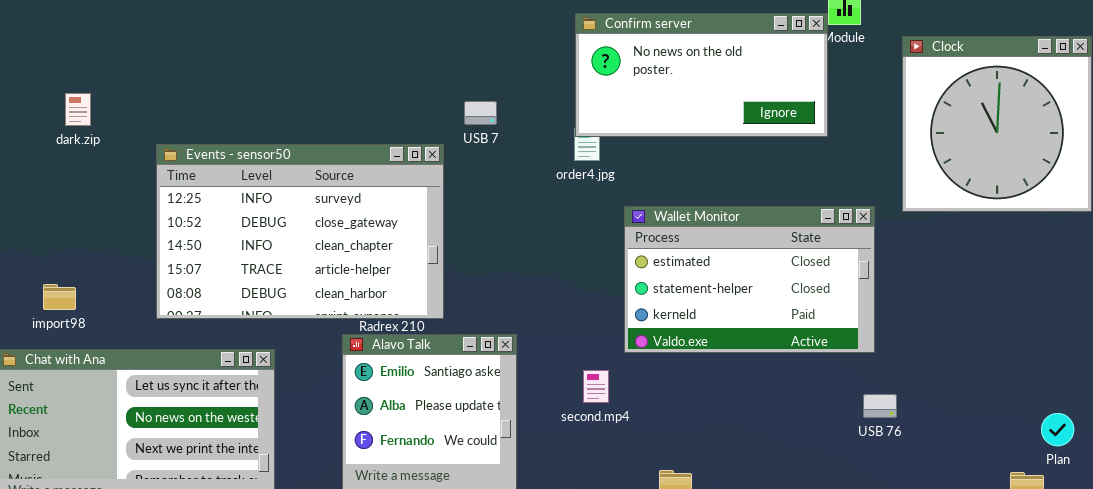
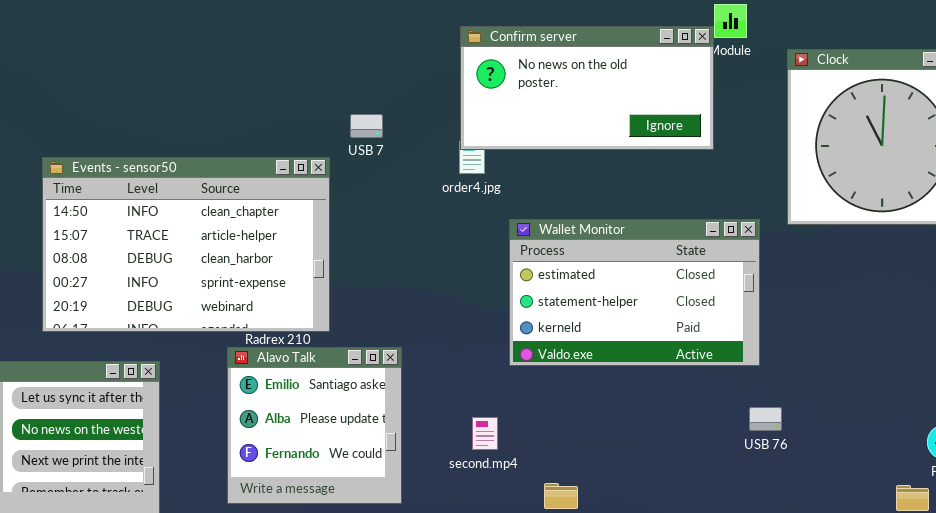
Events - sensor50: [156,144,444,319] -> [42,157,330,332], scrolled down 2 rows
second.mp4: [583,370,609,403] -> [472,417,498,450], moved

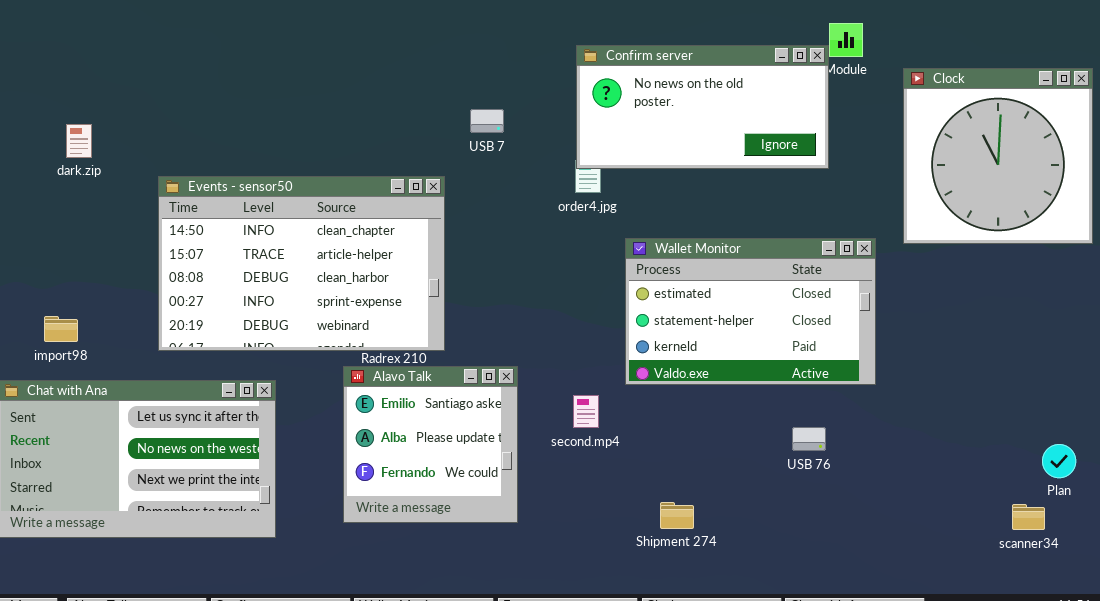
USB 7: [350,114,383,138] -> [470,109,504,133], moved
USB 76: [749,407,782,431] -> [792,427,826,451], moved
second.mp4: [472,417,498,450] -> [573,395,599,428], moved

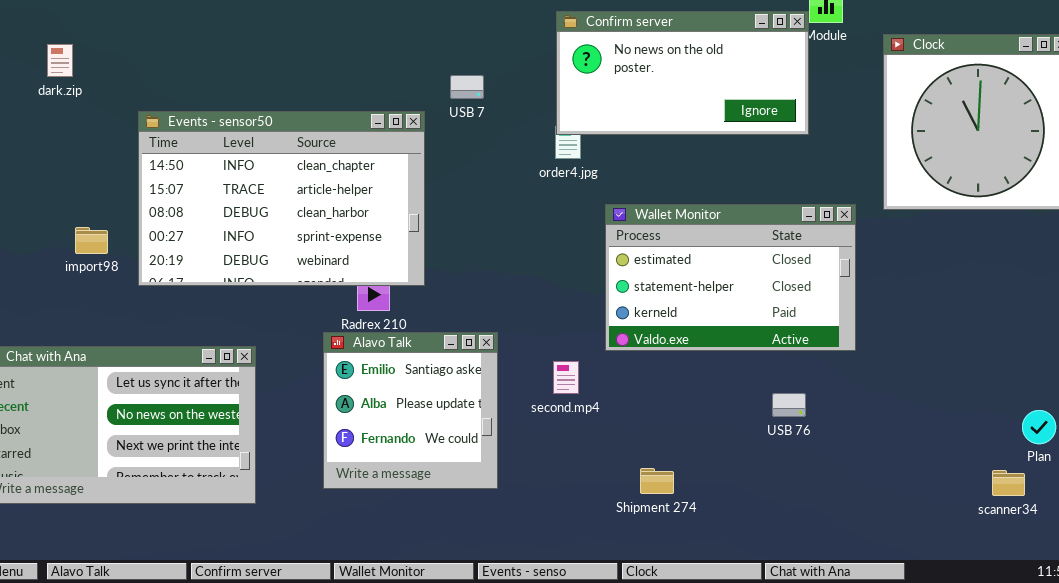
dark.zip: [66,124,92,158] -> [47,44,73,77], moved
Events - sensor50: [158,176,445,351] -> [138,111,425,286], moved
import98: [44,316,78,342] -> [75,227,108,254], moved

